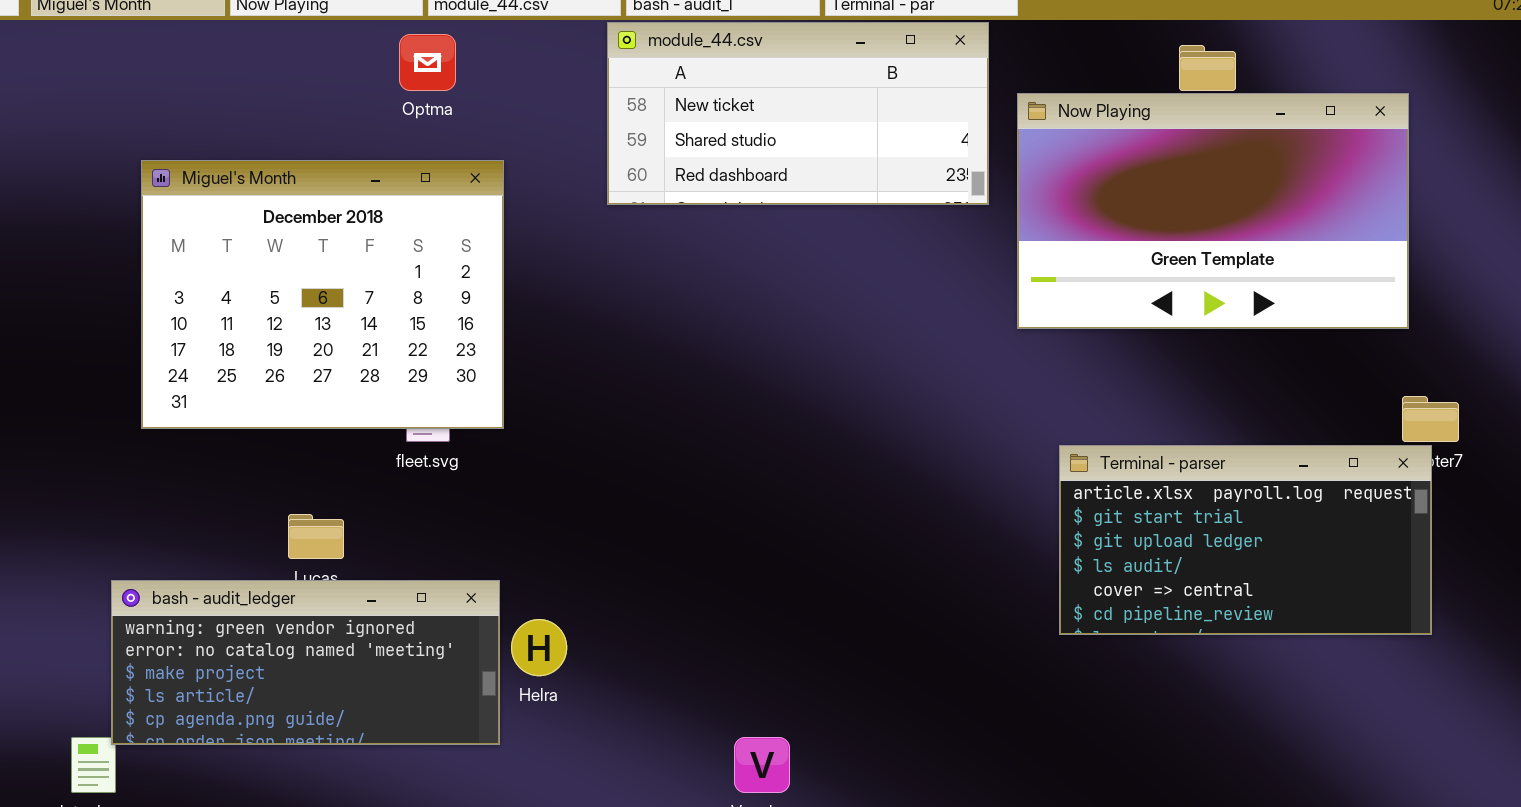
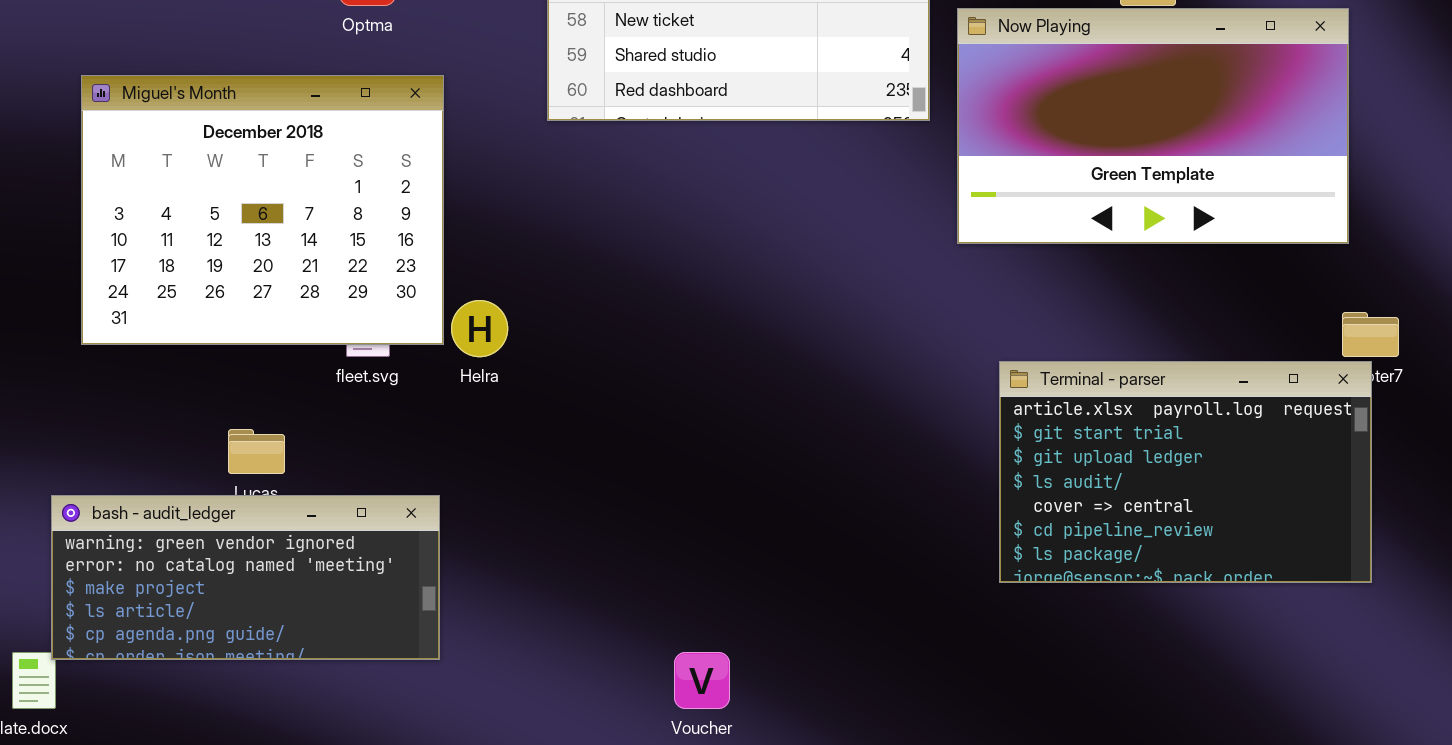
Terminal - parser: [1059,445,1432,635] -> [999,361,1372,583], resized
Helra: [511,619,567,676] -> [451,300,508,357], moved

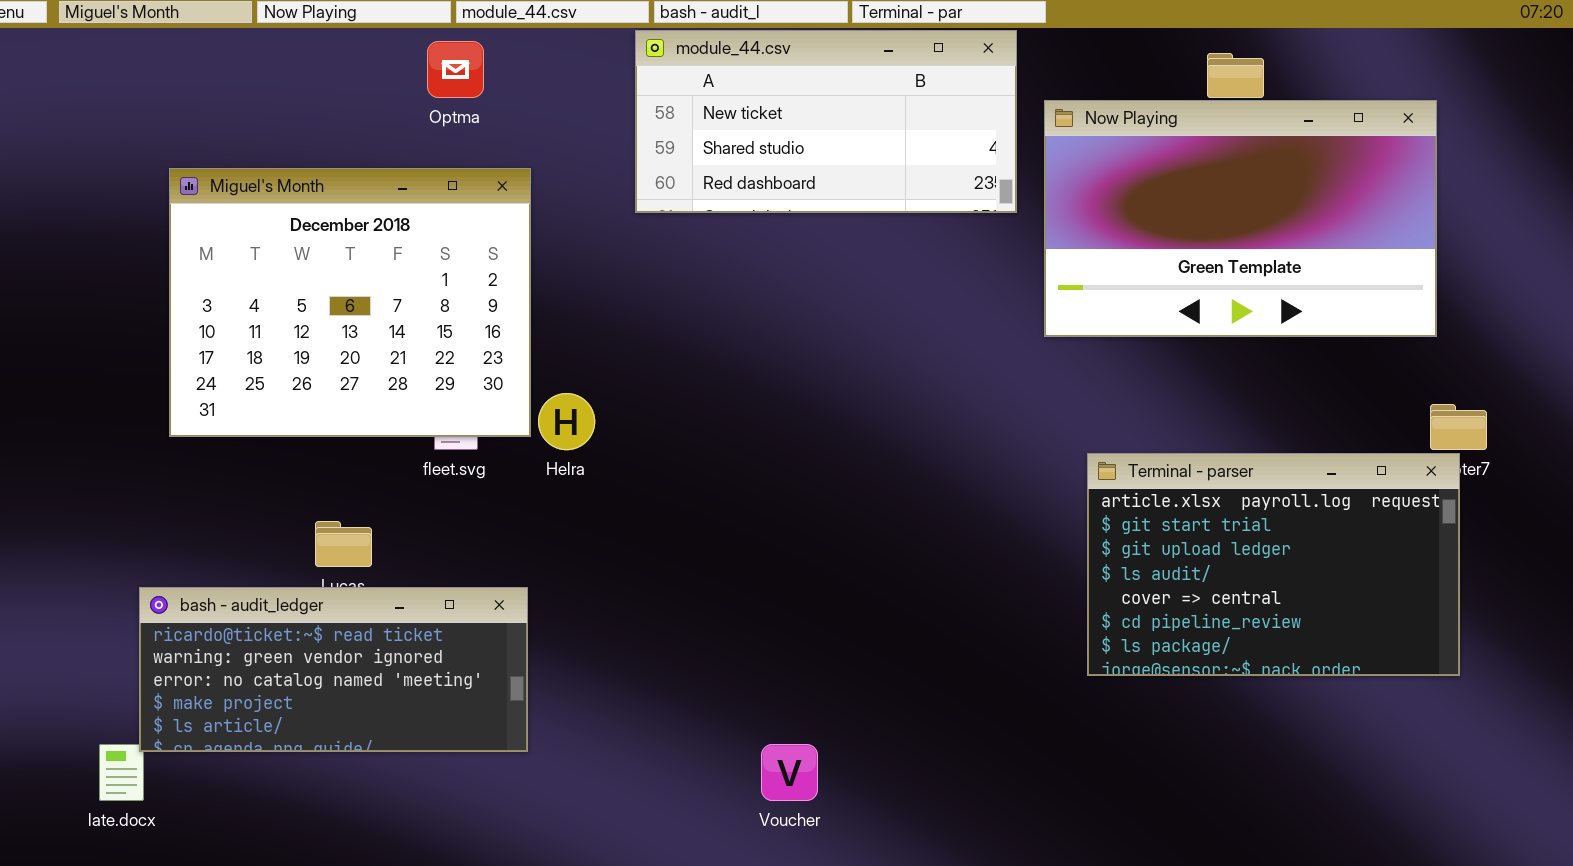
bash - audit_ledger: [51,495,440,660] -> [139,587,528,752], scrolled up 1 row

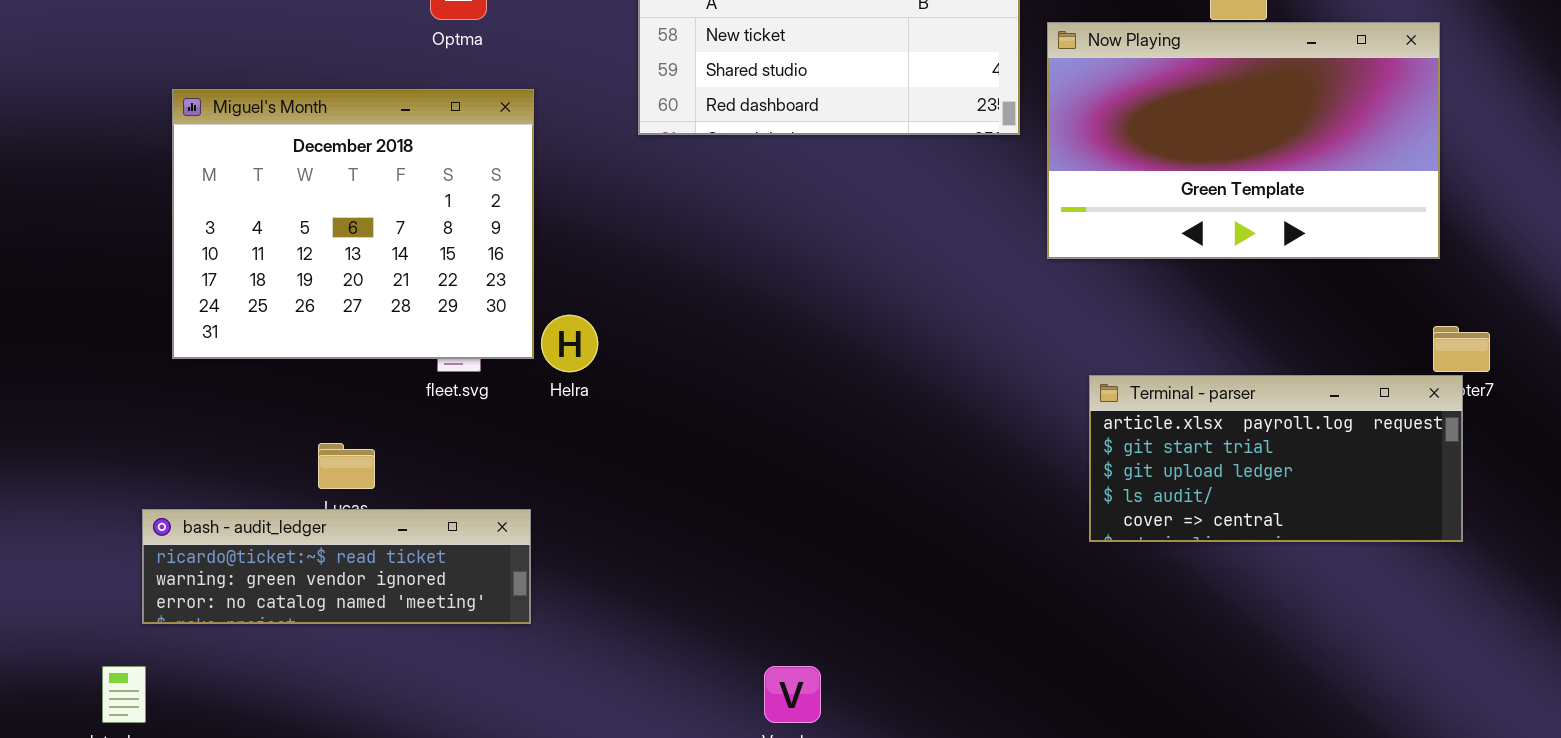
Terminal - parser: [1087,453,1460,676] -> [1089,375,1463,542], resized
bash - audit_ledger: [139,587,528,752] -> [142,509,531,624], resized

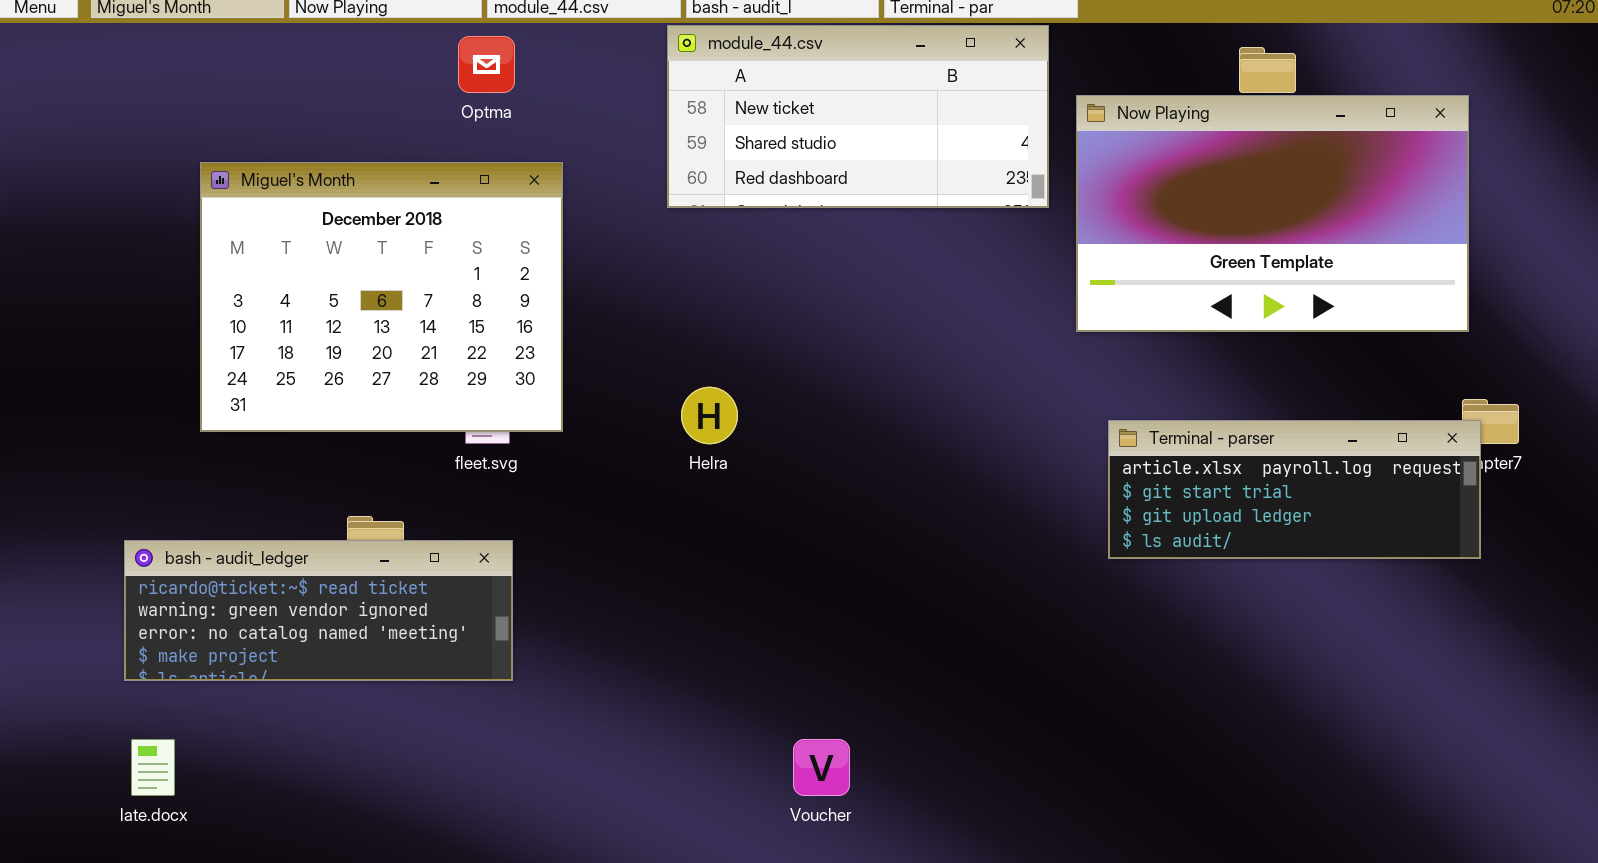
Helra: [541,315,598,372] -> [681,387,738,444], moved
Terminal - parser: [1089,375,1463,542] -> [1108,420,1481,559], moved, resized
bash - audit_ledger: [142,509,531,624] -> [124,540,513,681], moved, resized

